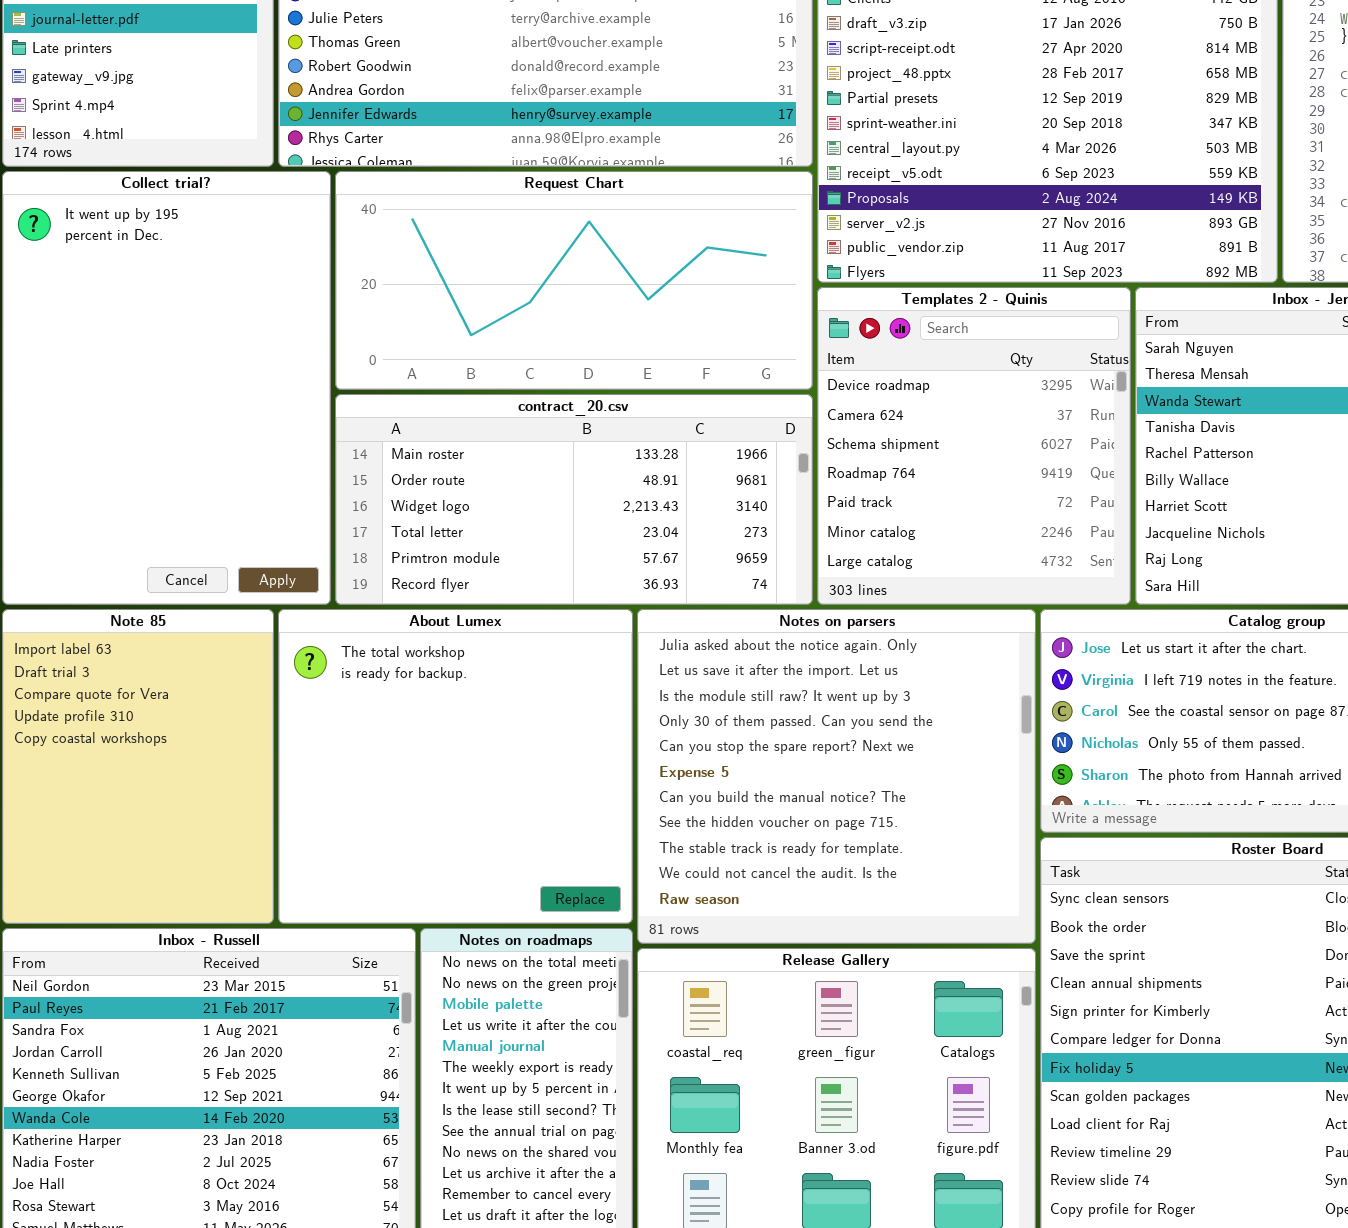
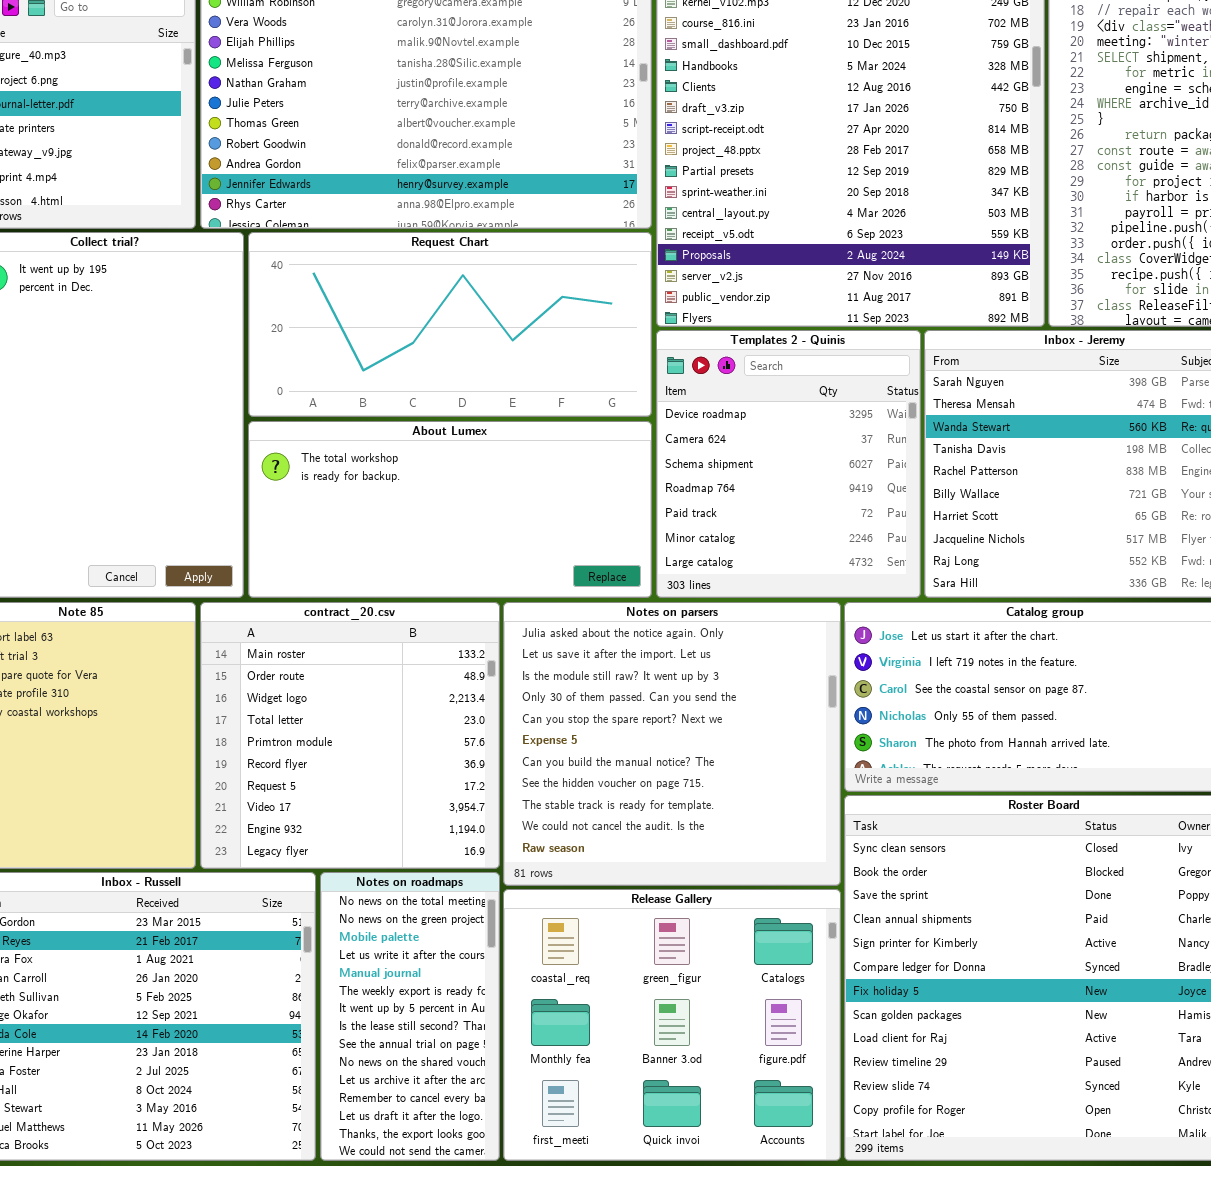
contract_20.csv: [335,394,813,605] -> [200,602,500,869], moved, resized
About Lumex: [278,609,633,924] -> [248,421,652,598], moved, resized

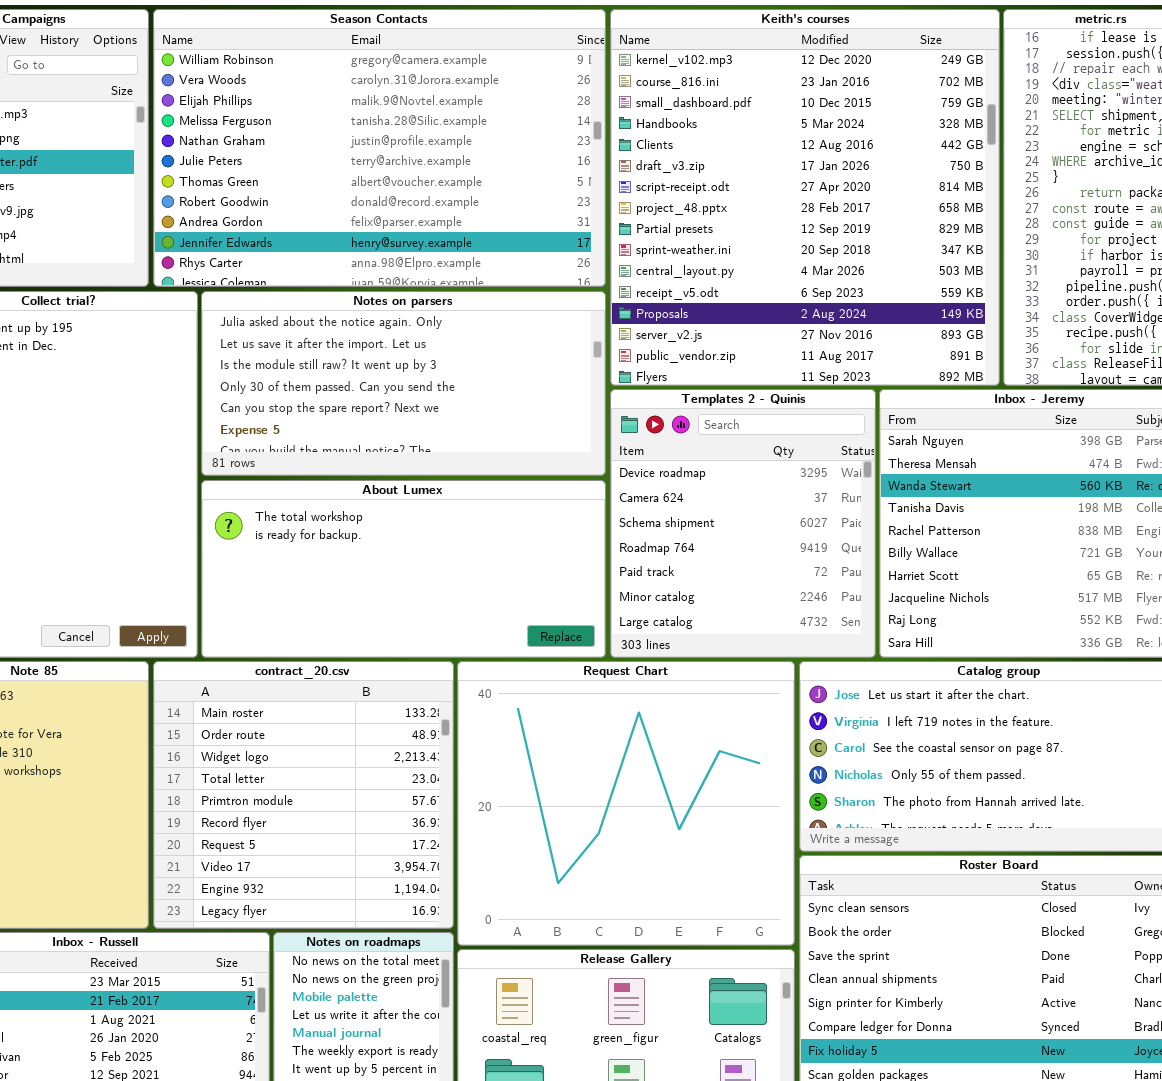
Request Chart: [248,232,652,417] -> [457,661,795,946], moved, resized
Notes on parsers: [503,602,841,886] -> [201,291,606,476], moved, resized

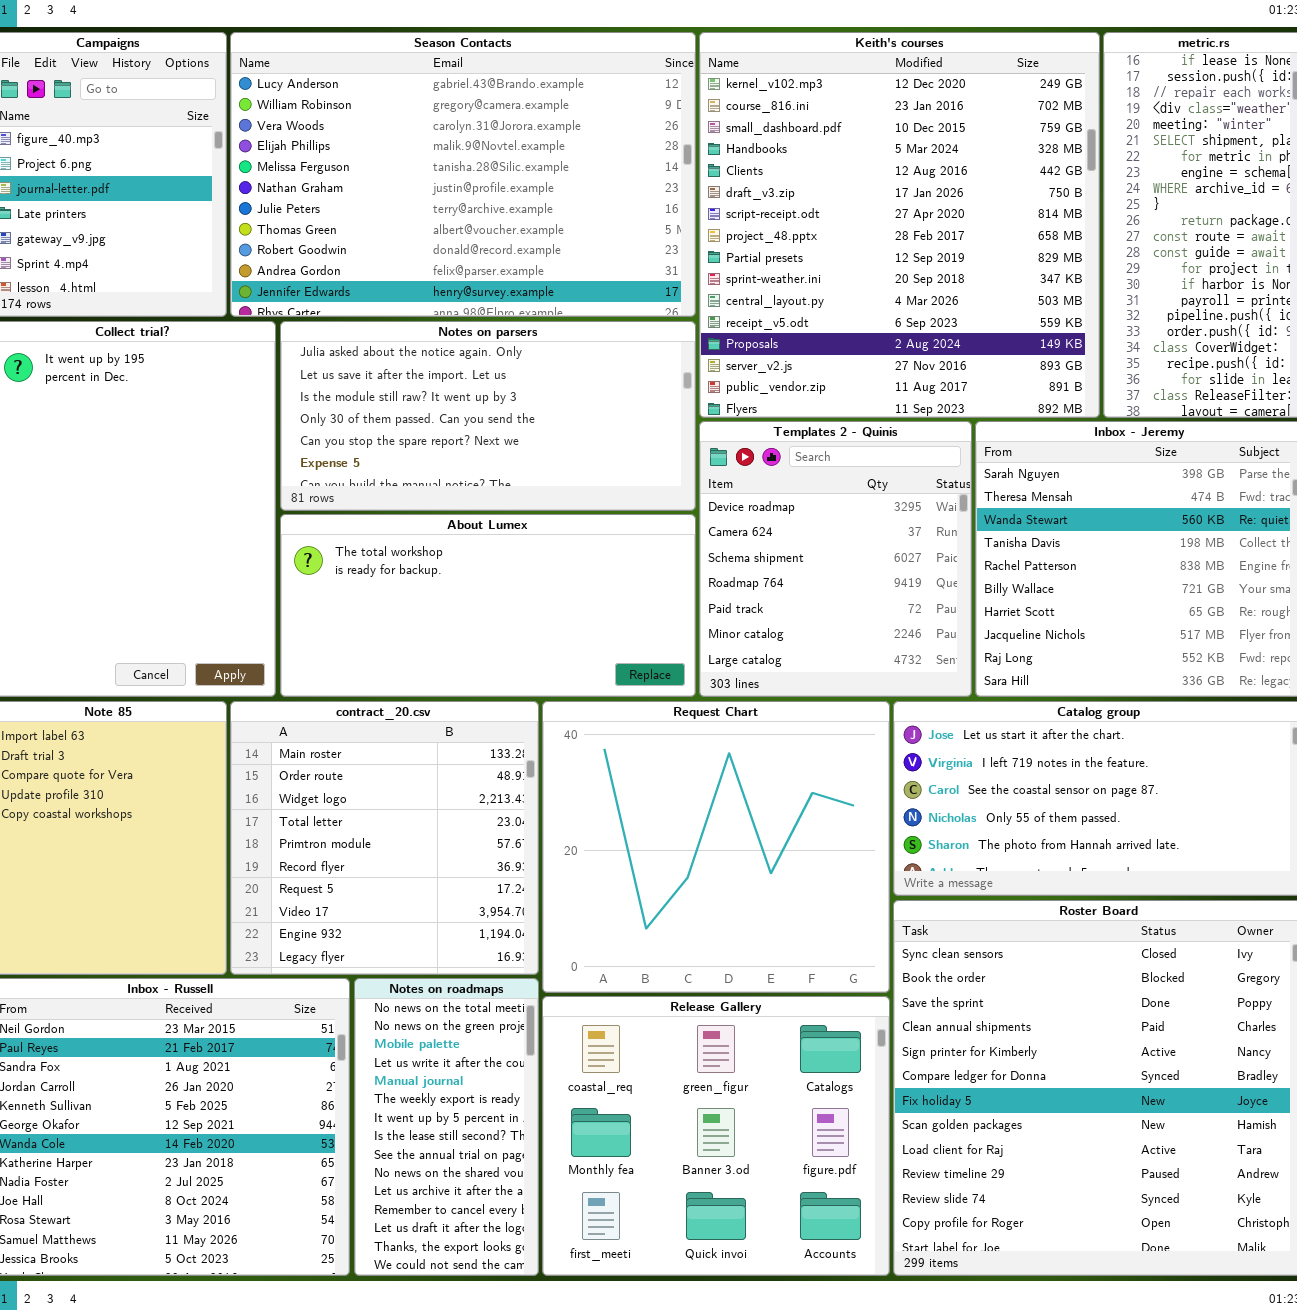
Season Contacts: [153,9,606,287] -> [230,32,696,317], scrolled up 1 row

